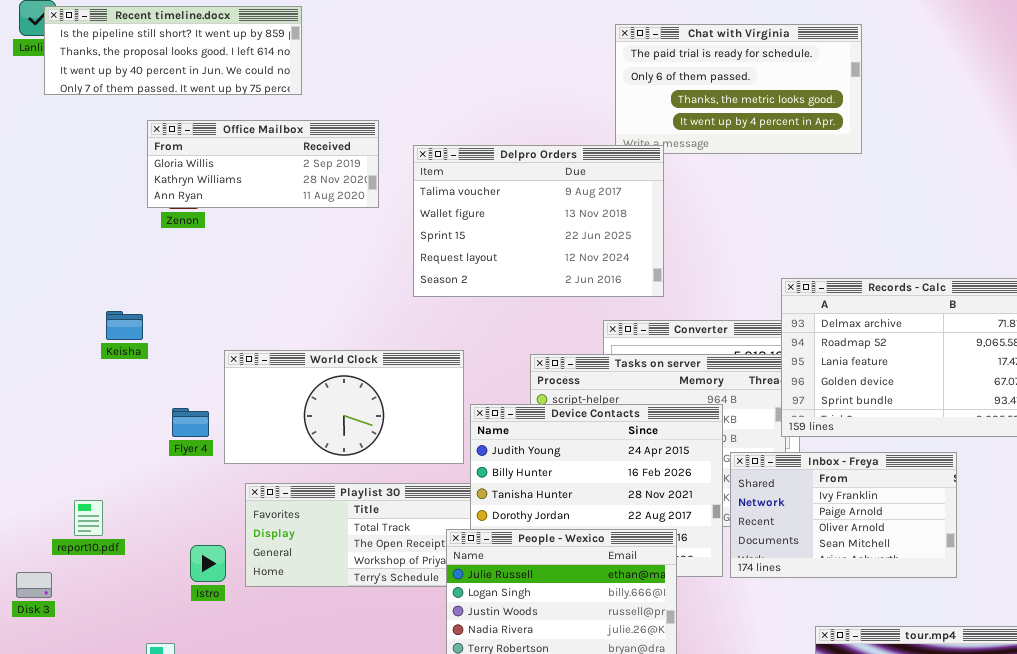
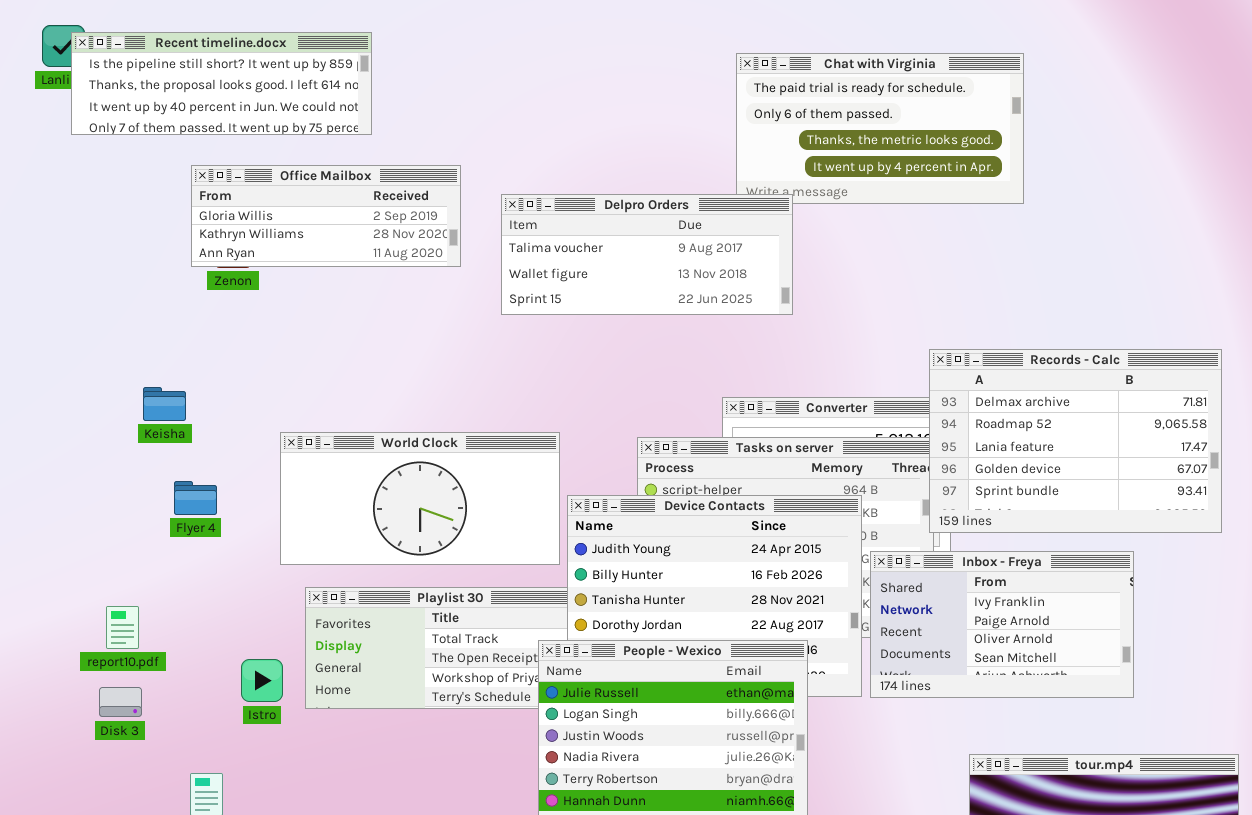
Delpro Orders: [413,145,664,297] -> [501,194,793,315], resized
Flyer 4: [172,408,209,437] -> [174,481,217,515], moved
Disk 3: [16,572,52,598] -> [99,687,142,717], moved

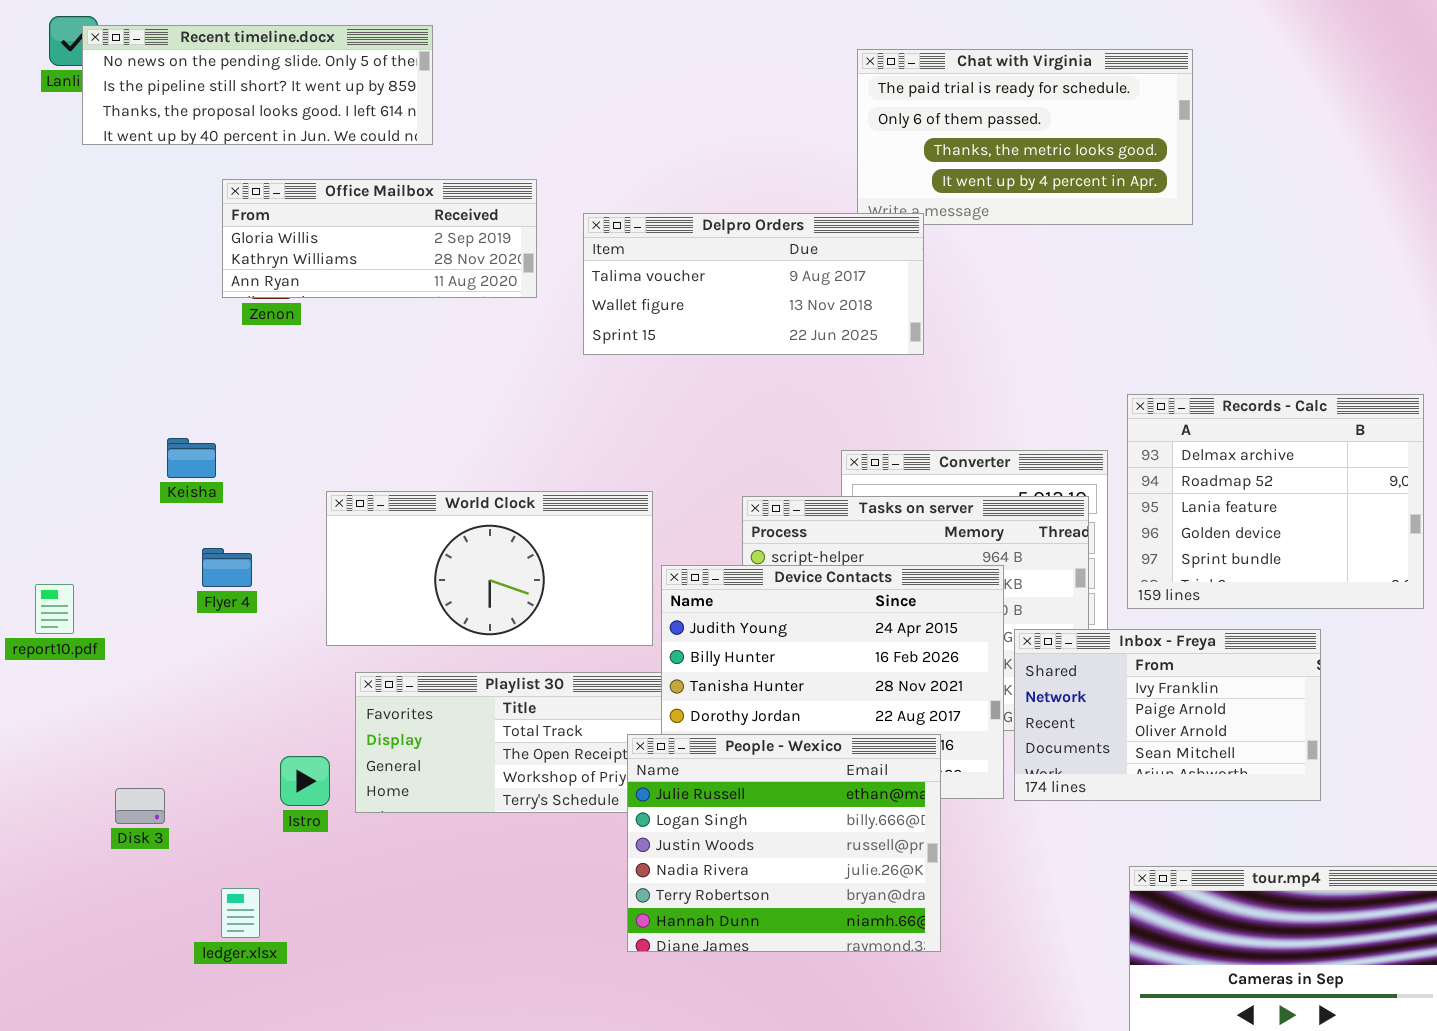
Recent timeline.docx: [71,32,372,135] -> [82,25,433,145], scrolled up 1 row
Records - Calc: [929,349,1222,533] -> [1127,394,1424,609], resized
report10.pdf: [106,606,139,649] -> [35,584,74,634], moved

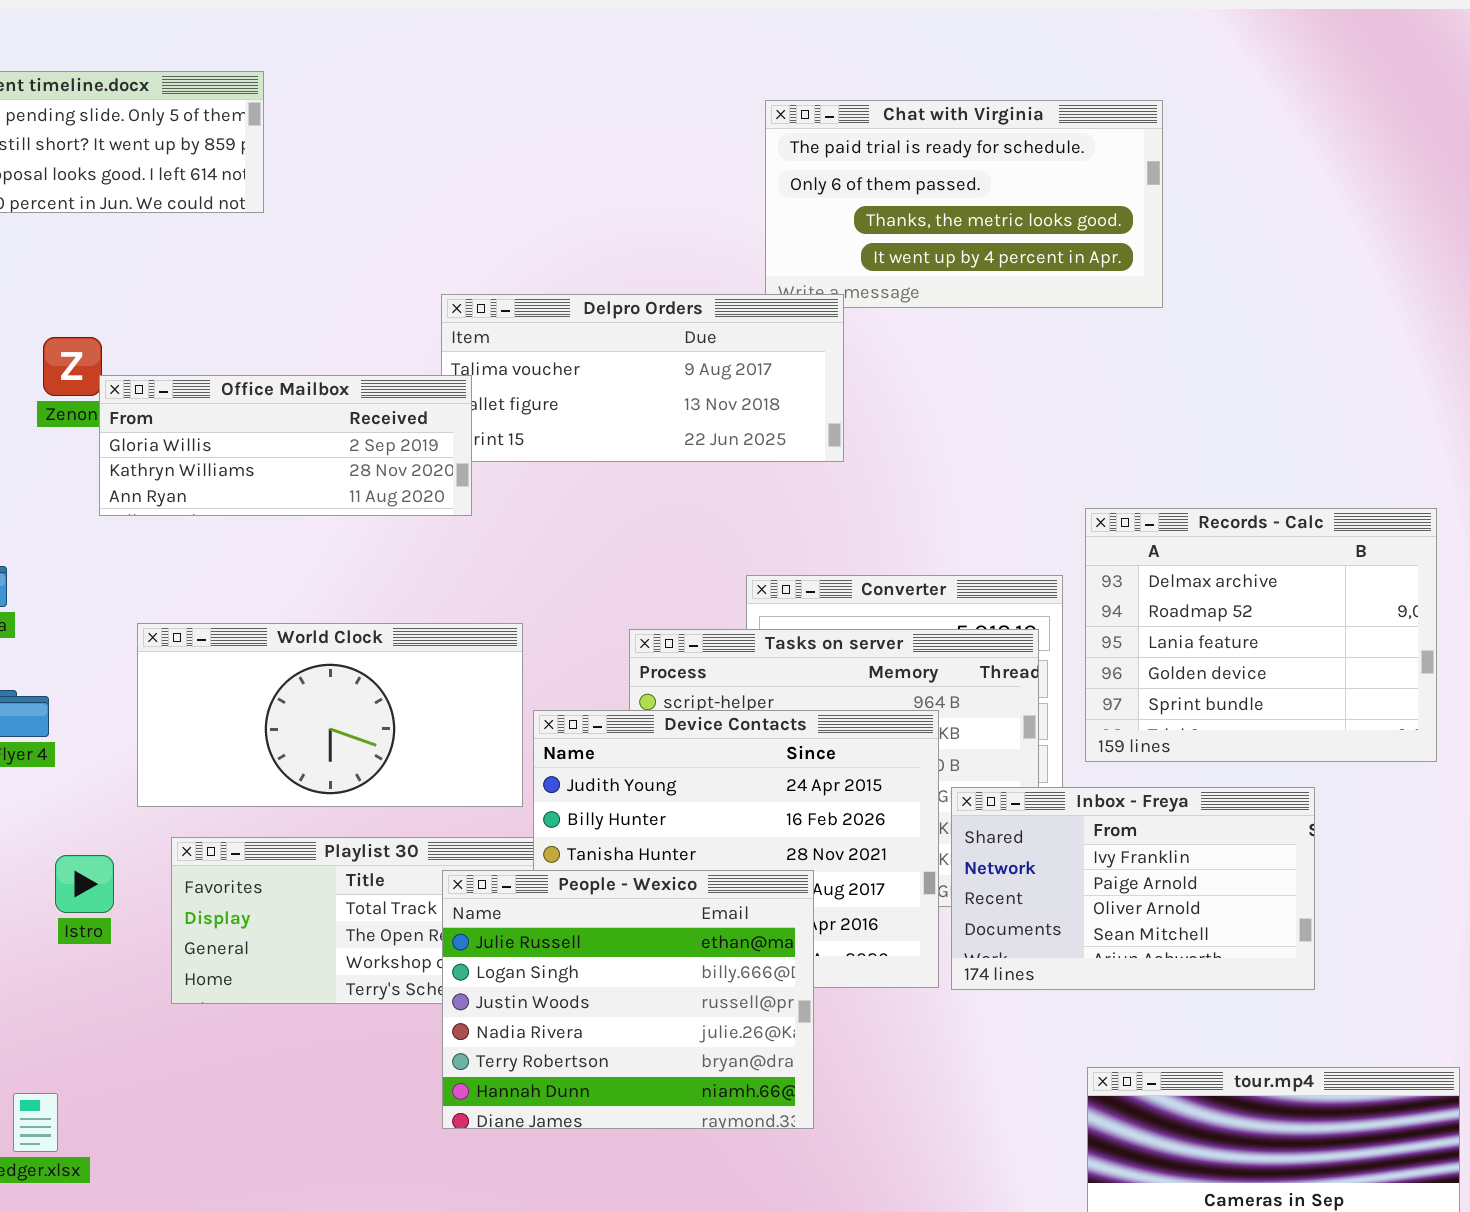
Office Mailbox: [222,179,537,298] -> [99,375,472,516], moved
People - Wexico: [627,734,941,952] -> [442,870,814,1129], moved
Istro: [280,756,330,806] -> [55,855,114,913], moved

